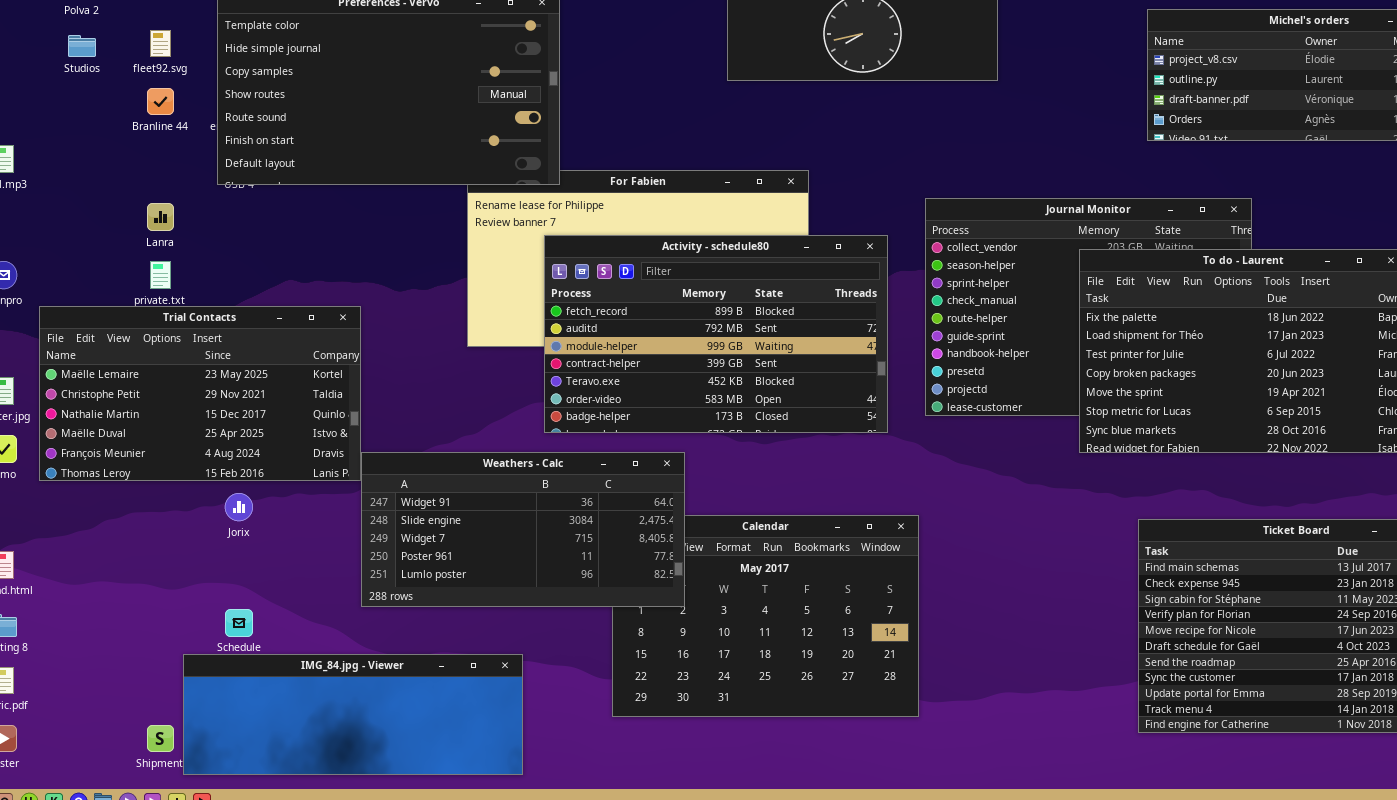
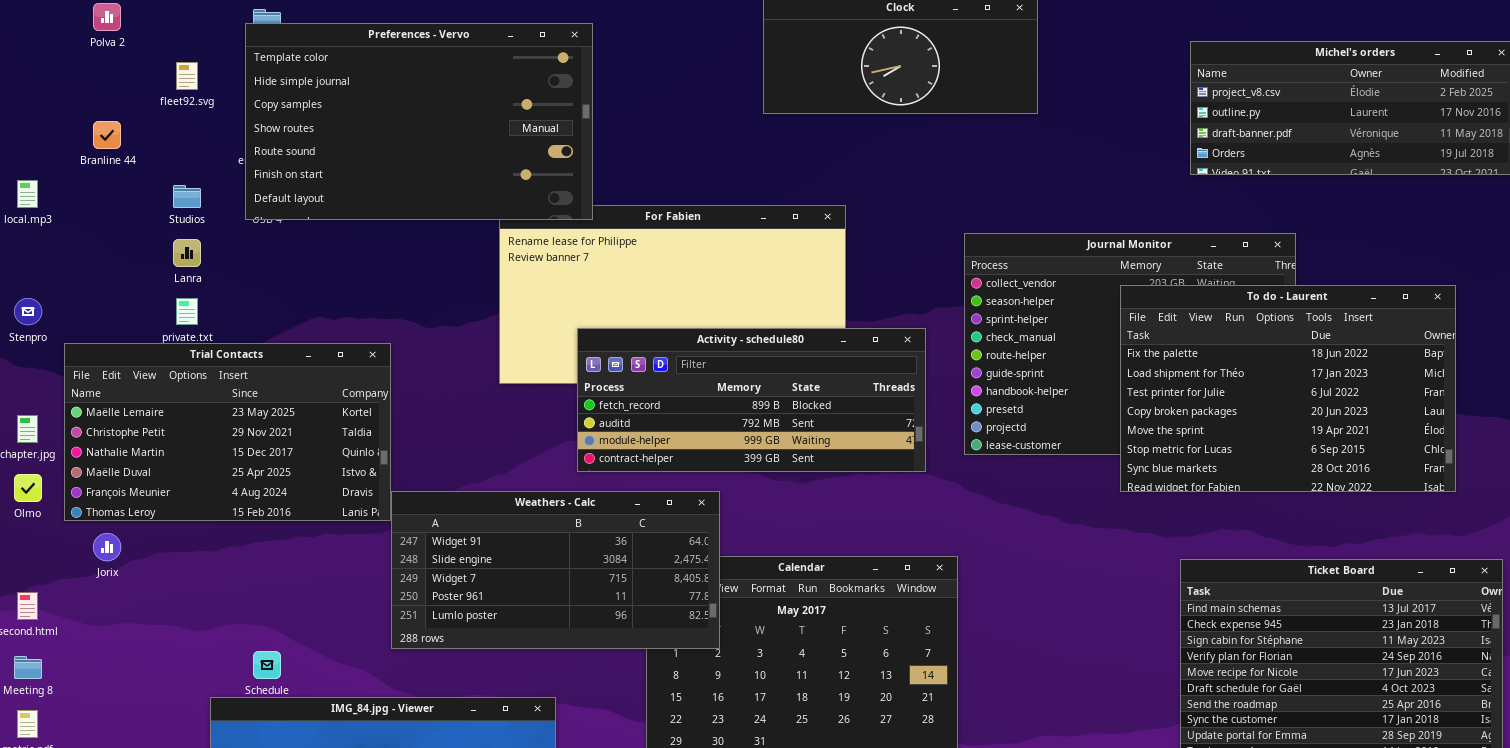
Studios: [68,35,96,57] -> [173,185,201,208], moved
Branline 44: [147,88,174,115] -> [93,121,121,149], moved
Activity - schedule80: [544,235,888,433] -> [577,328,926,472], resized
Jorix: [225,493,253,521] -> [93,533,121,561], moved

